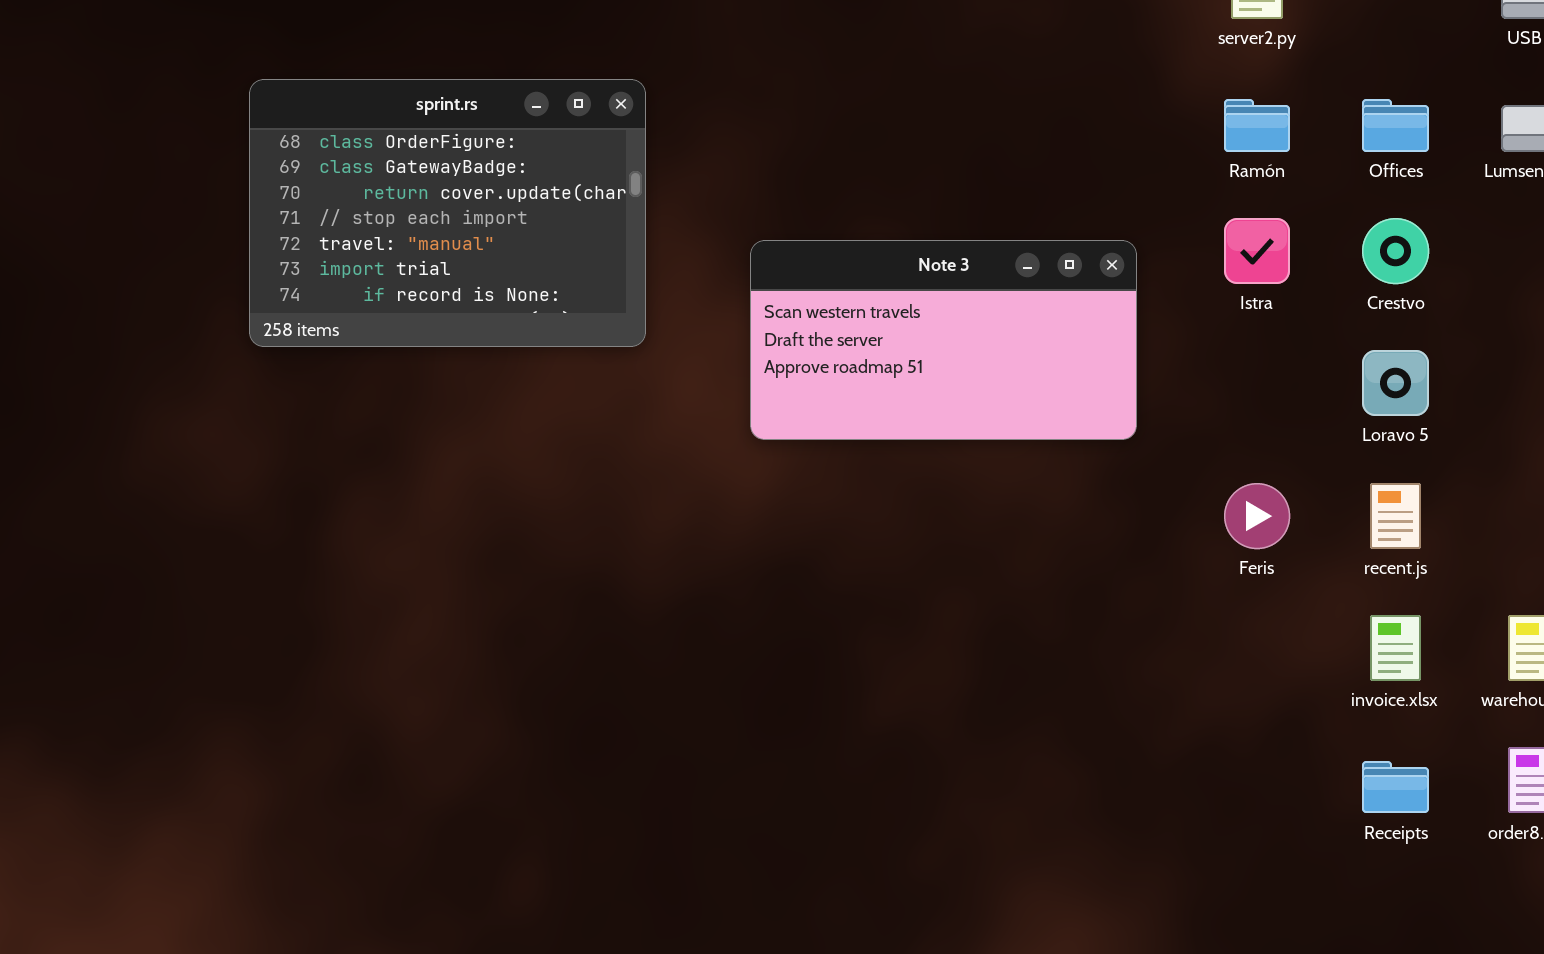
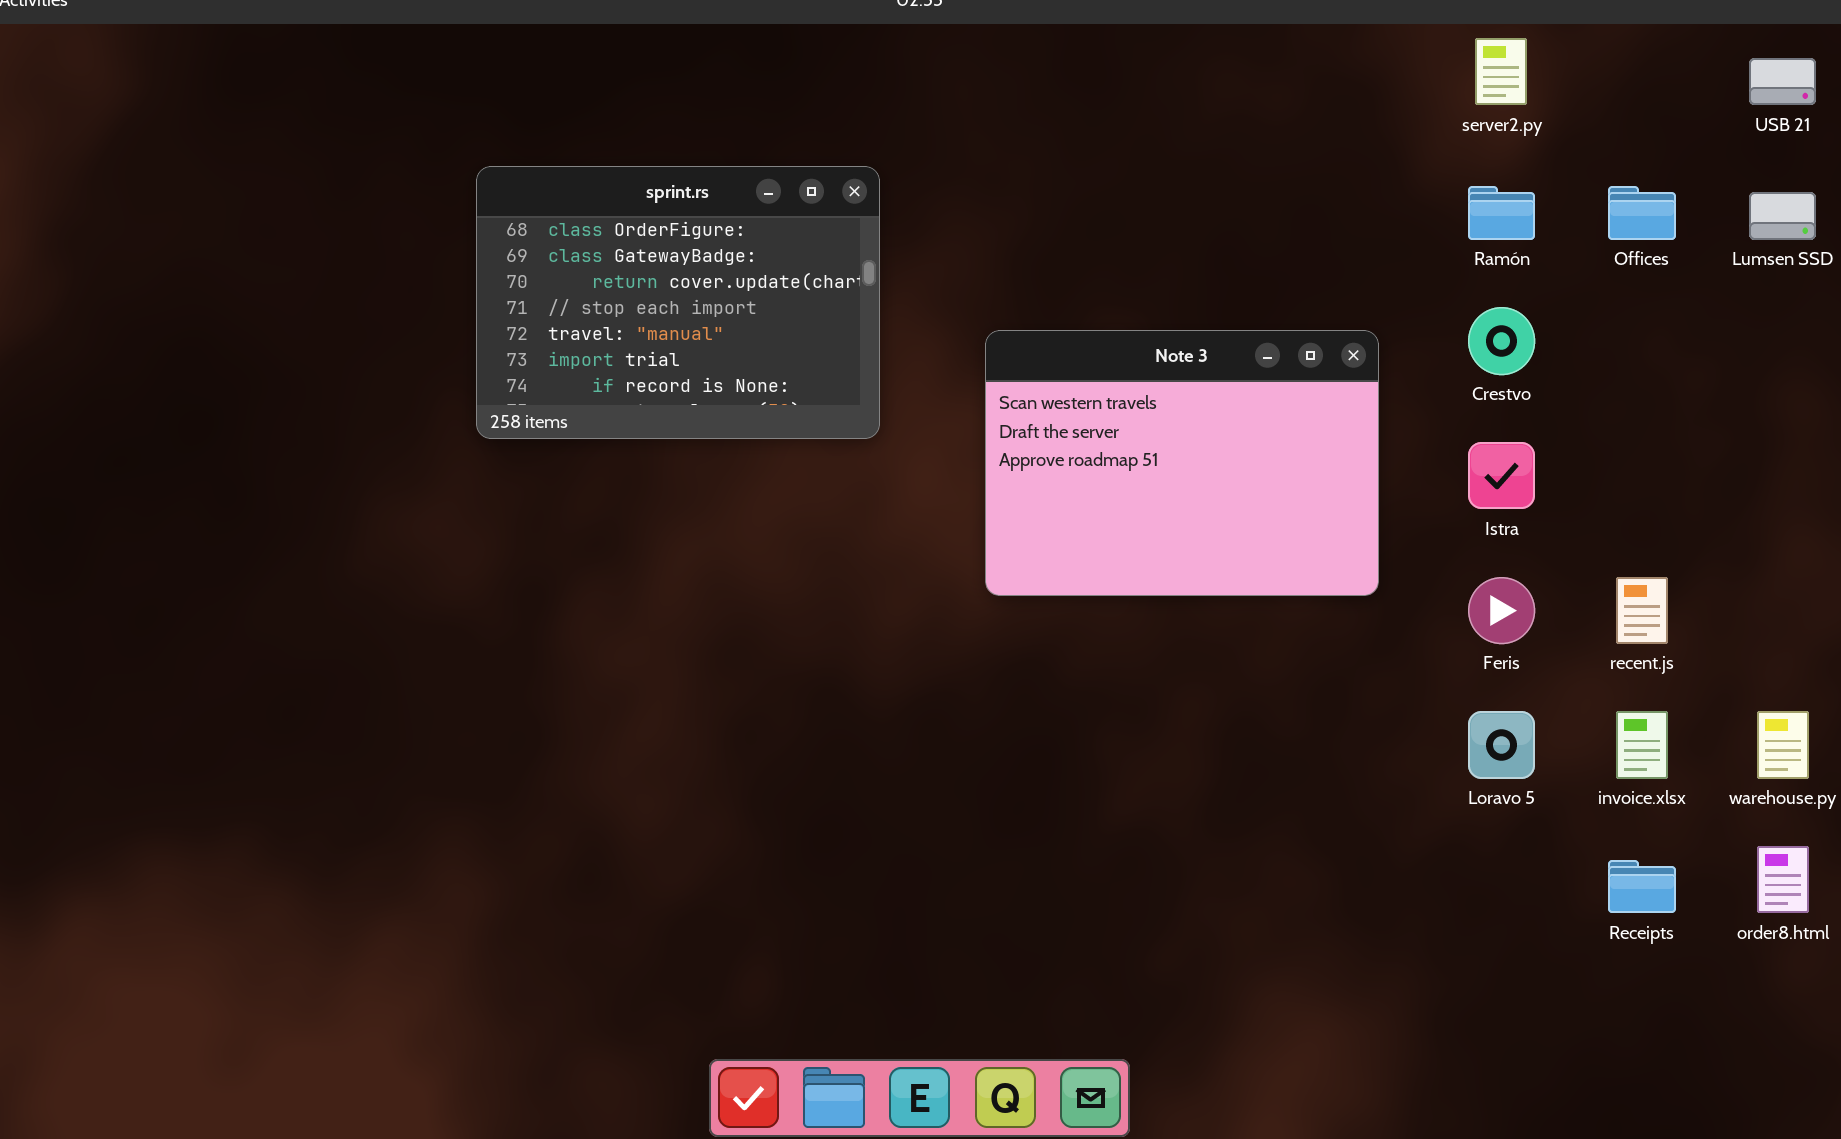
Istra: [1224,218,1290,284] -> [1468,442,1535,509], moved
Crestvo: [1362,218,1429,284] -> [1468,307,1535,375], moved
Note 3: [750,240,1137,440] -> [985,330,1379,596], resized
Loravo 5: [1362,350,1429,416] -> [1468,711,1535,779], moved

